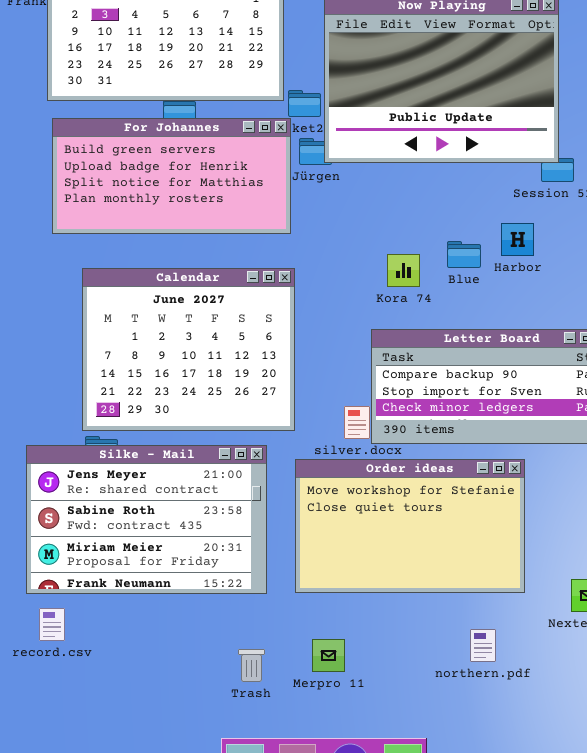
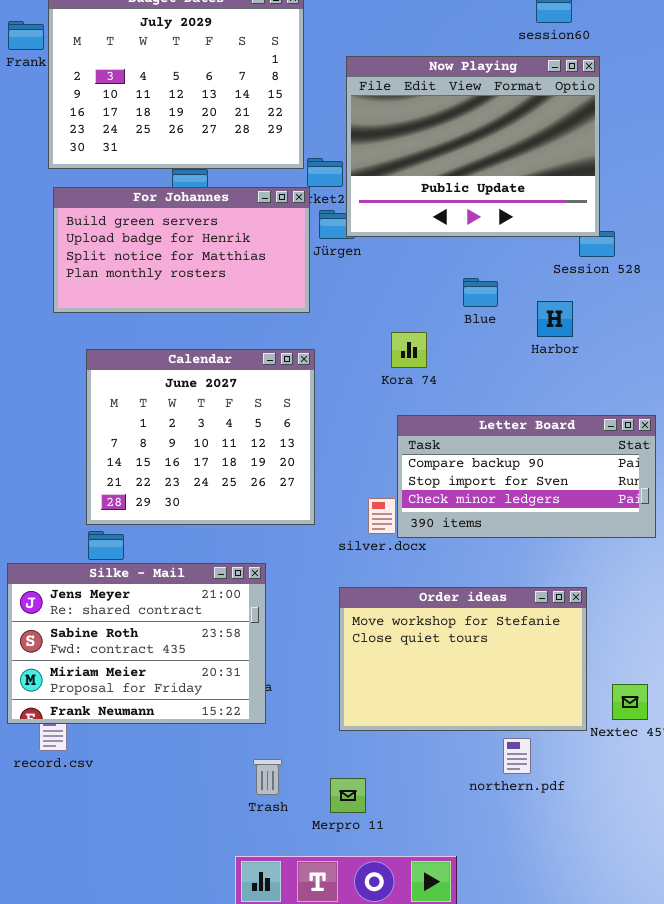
Blue: [447,241,481,268] -> [463,278,498,307], moved
Kora 74: [387,254,420,287] -> [391,332,427,368], moved
Silke - Mail: [26,445,267,594] -> [7,563,266,724], moved
Order ideas: [295,459,525,593] -> [339,587,587,731], moved
Merpro 11: [312,639,345,672] -> [330,778,366,813], moved

